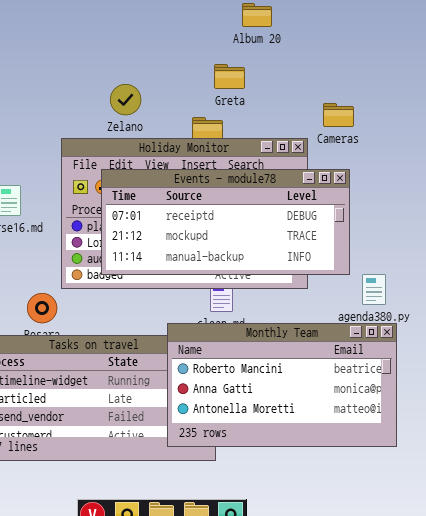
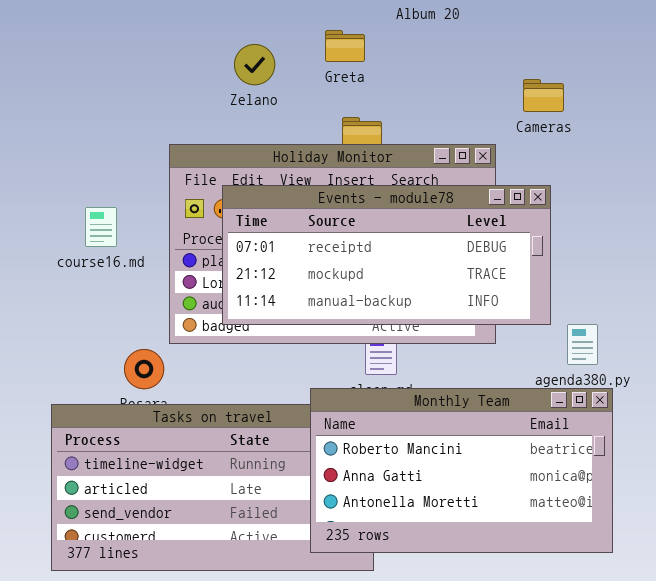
Greta: [214,64,245,89] -> [325,30,365,62], moved
Zelano: [110,84,141,115] -> [234,44,275,85], moved
Cameras: [323,103,354,127] -> [523,79,564,112], moved

